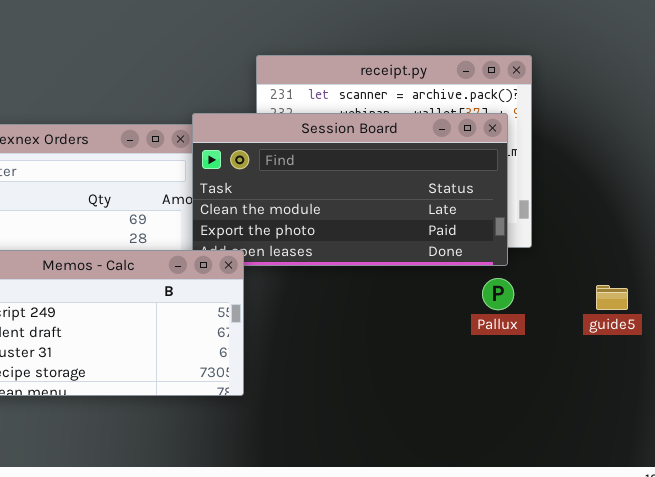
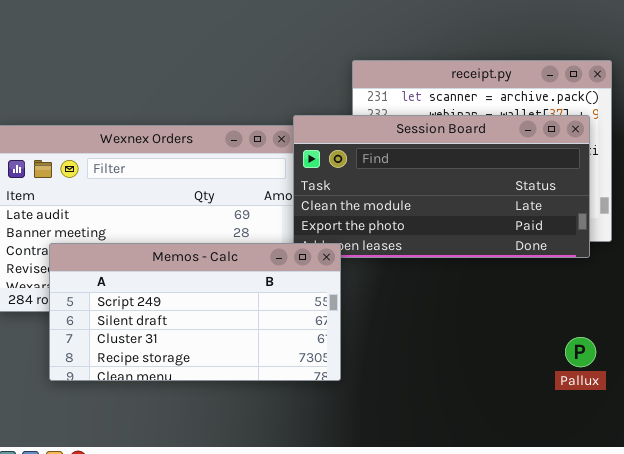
Pallux: [482,278,514,310] -> [565,337,596,367], moved

